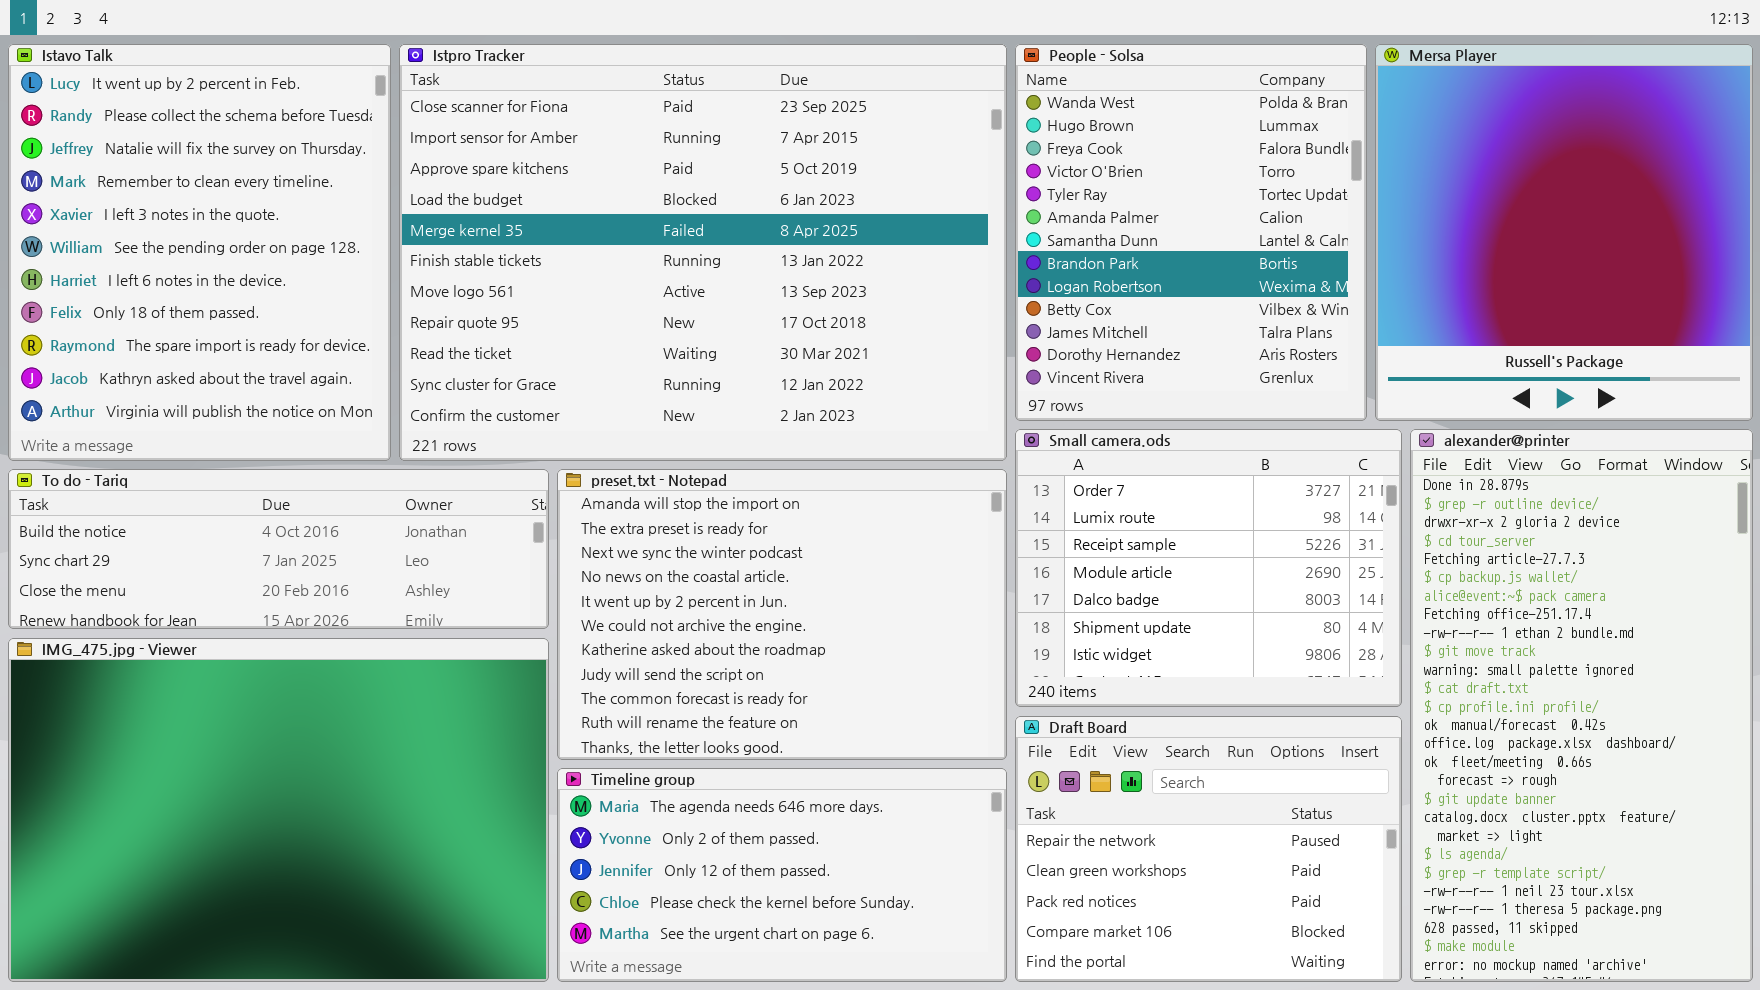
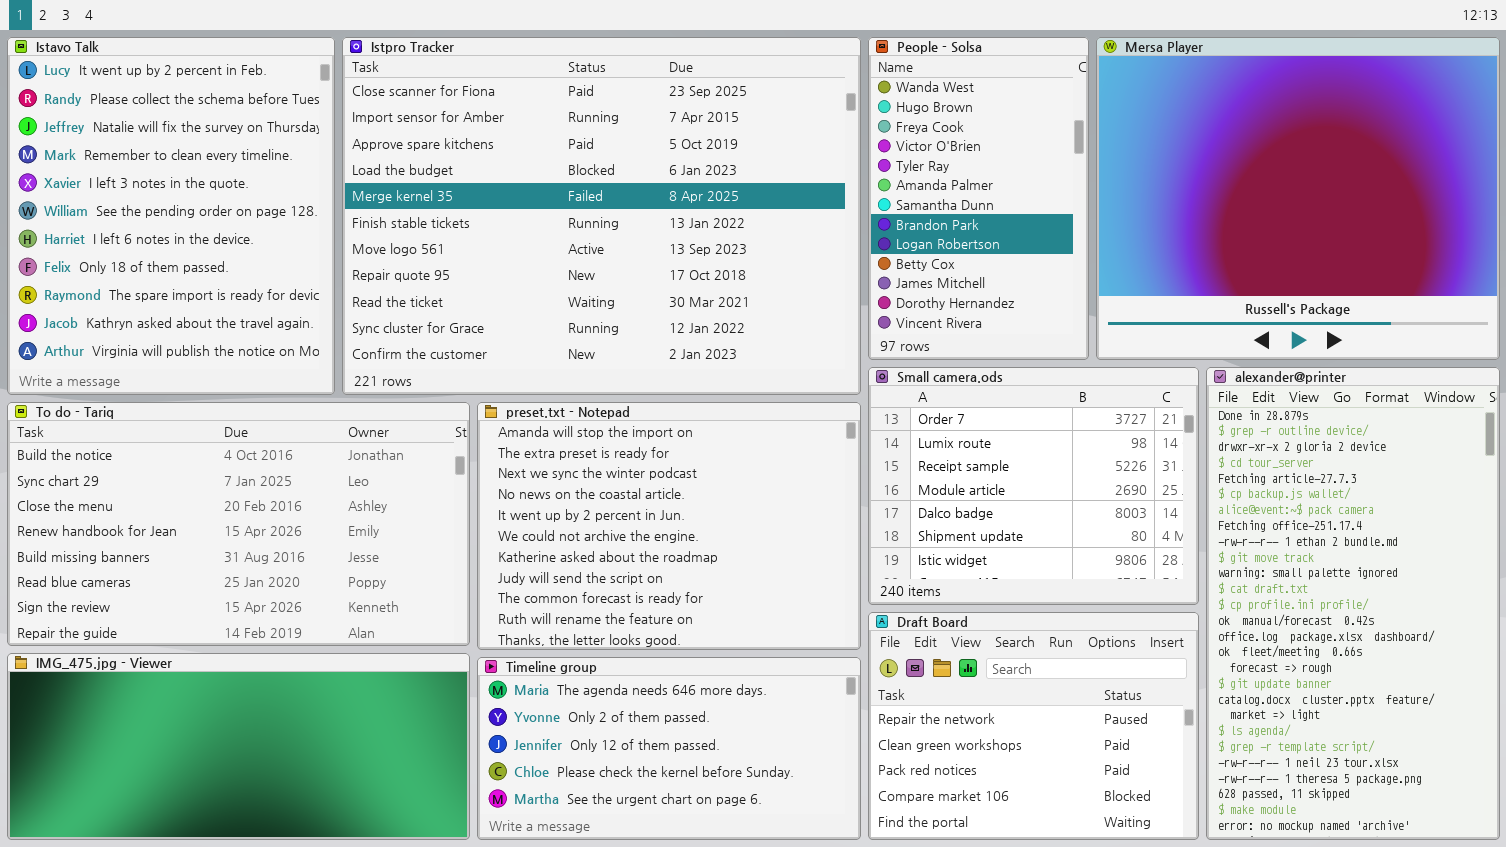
People - Solsa: [1015,44,1367,421] -> [868,37,1089,360], resized
Mersa Player: [1375,44,1753,421] -> [1096,37,1500,360], resized
To do - Tariq: [8,469,549,629] -> [7,402,470,646], resized
IMG_475.jpg - Viewer: [8,638,549,982] -> [7,653,470,840], resized

